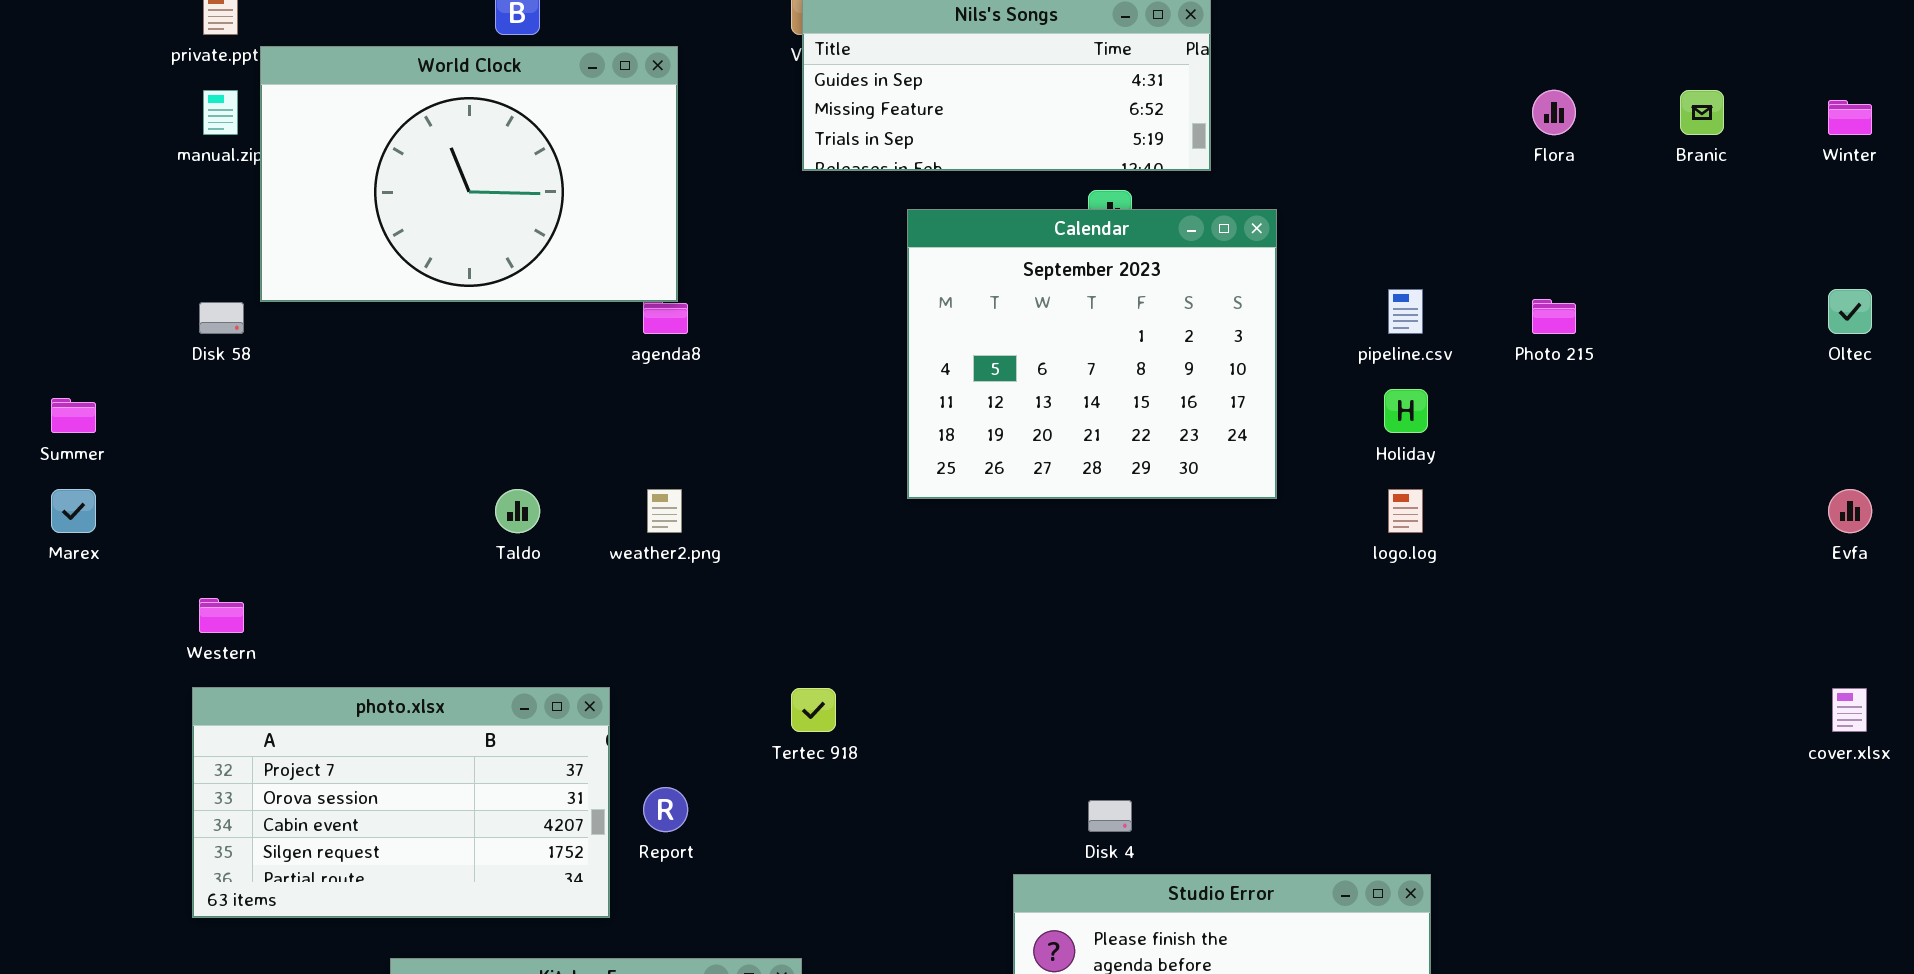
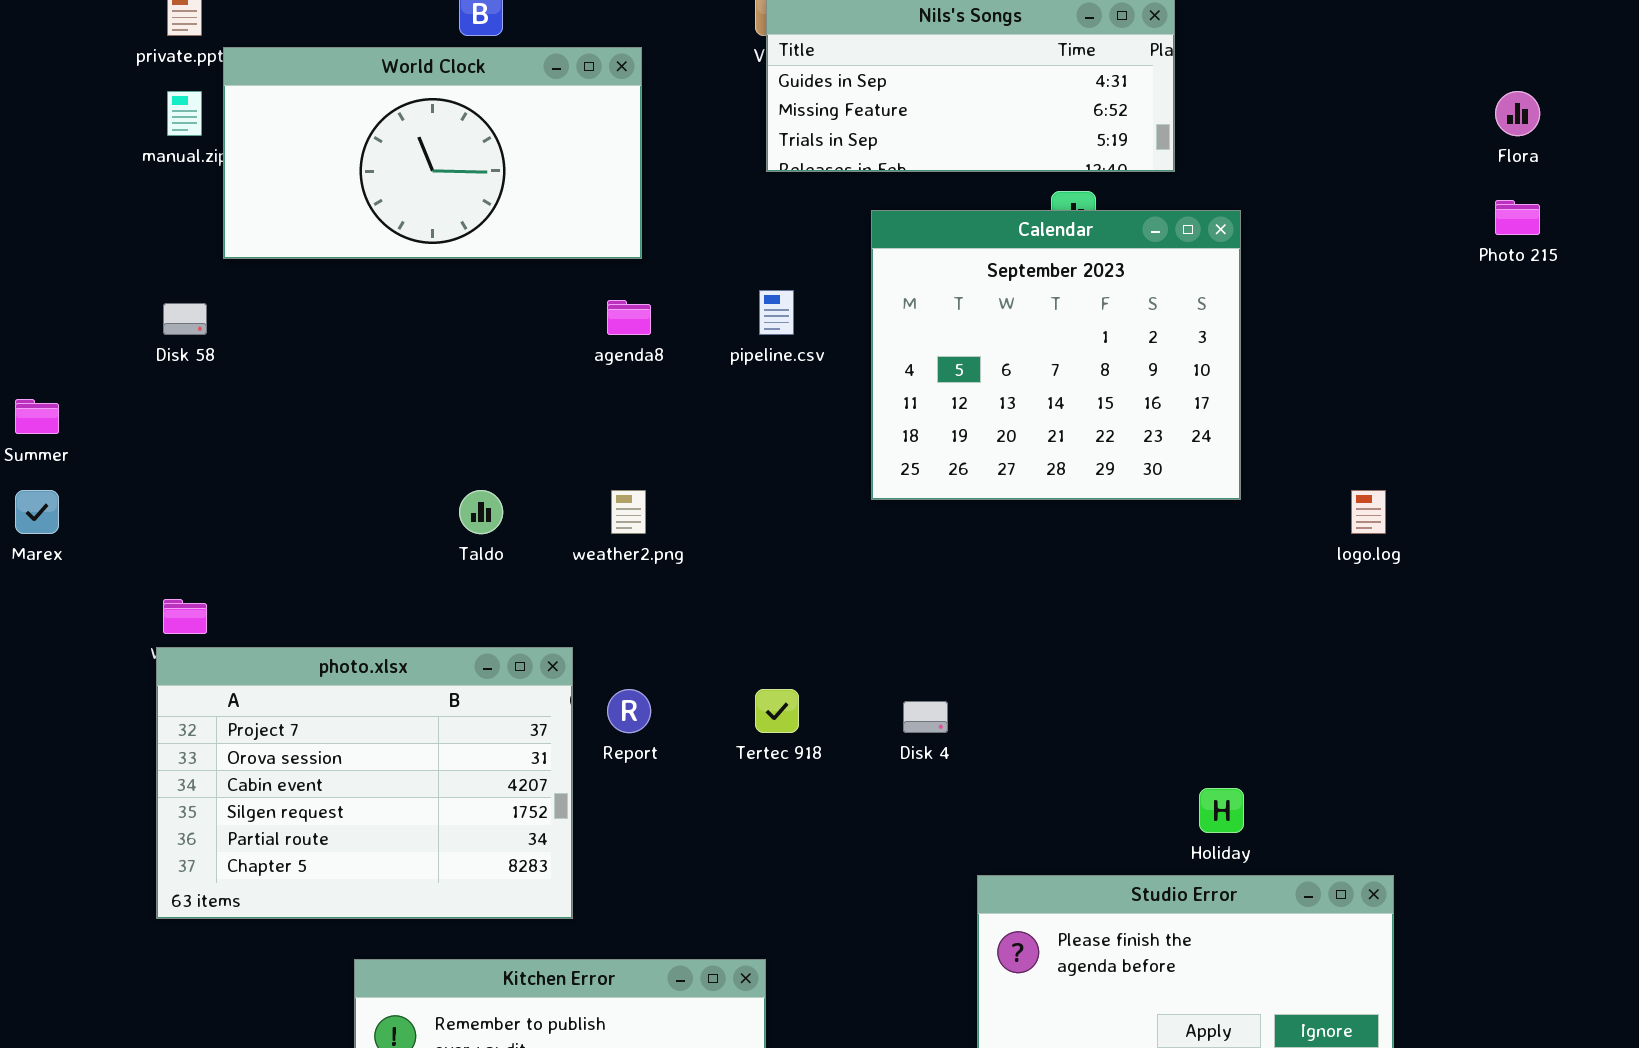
World Clock: [260,46,678,302] -> [223,47,642,259], resized
pipeline.csv: [1388,289,1423,334] -> [759,290,794,335], moved
Photo 215: [1532,299,1576,334] -> [1495,200,1540,235], moved
Holiday: [1384,389,1428,433] -> [1199,788,1244,833], moved
photo.xlsx: [192,687,610,918] -> [156,647,573,919], resized
Report: [643,787,688,832] -> [607,689,651,733], moved
Disk 4: [1088,800,1132,832] -> [903,701,948,733], moved

